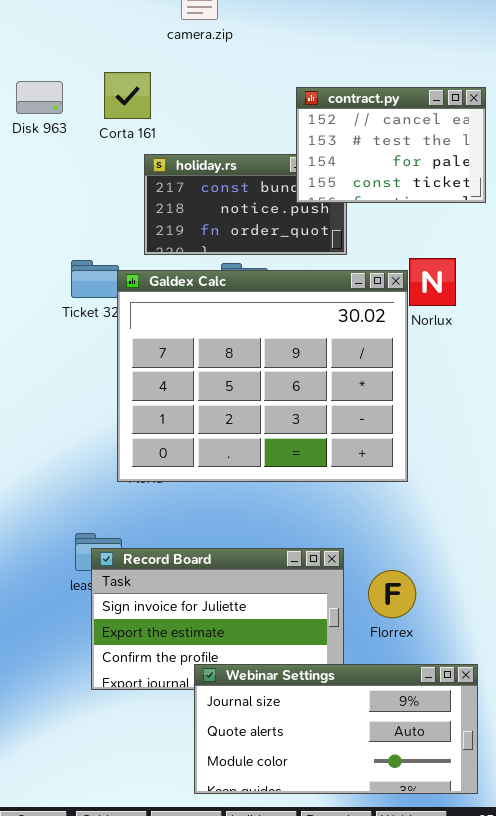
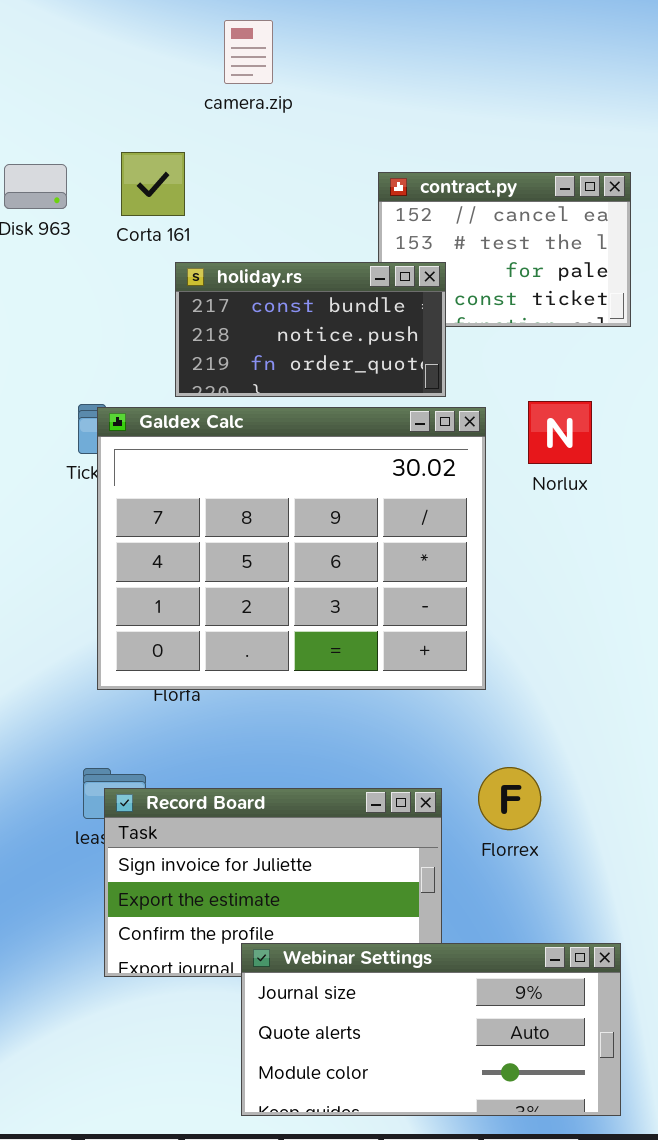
holiday.rs: [144,154,347,255] -> [175,262,446,397], raised
Galdex Calc: [117,270,408,482] -> [97,407,486,690], moved
Florrex: [368,570,416,618] -> [478,767,541,830], moved

